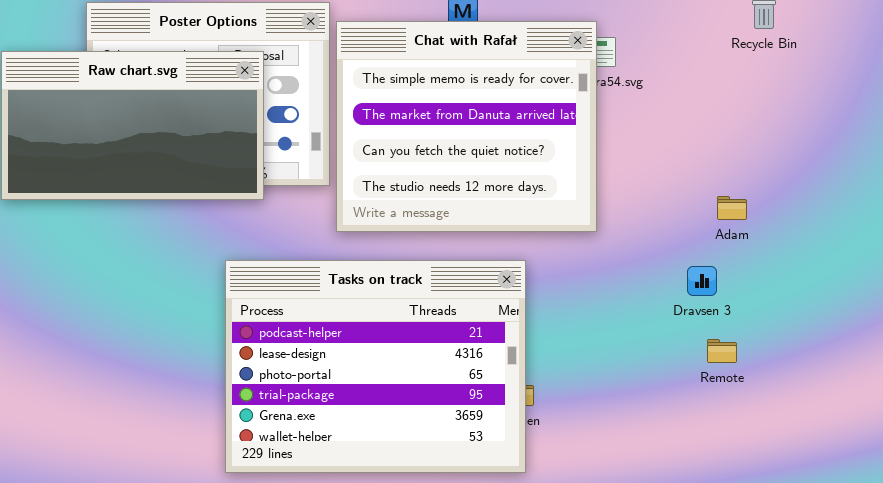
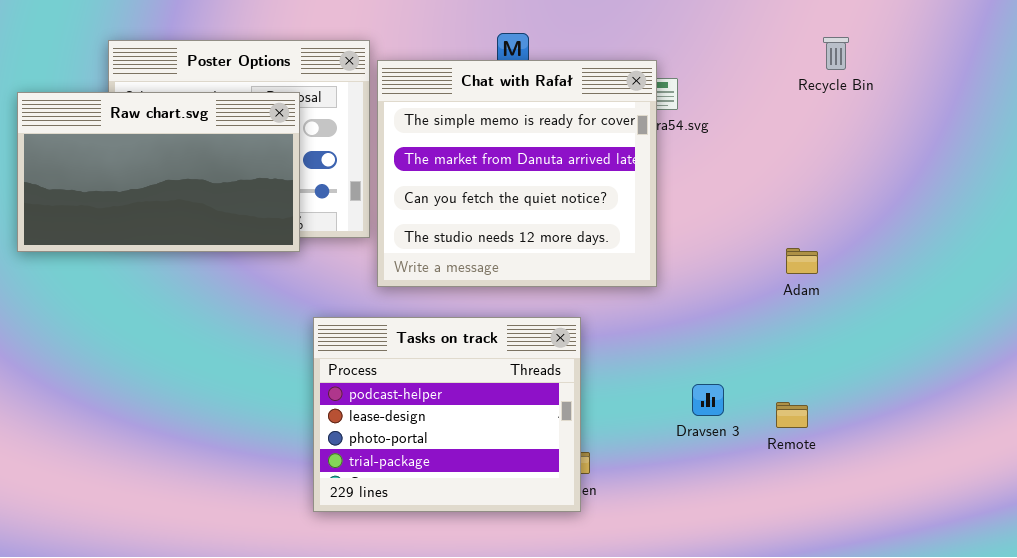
Tasks on track: [225,260,526,473] -> [313,317,581,512], resized
Dravsen 3: [687,266,717,296] -> [692,384,724,416], moved

